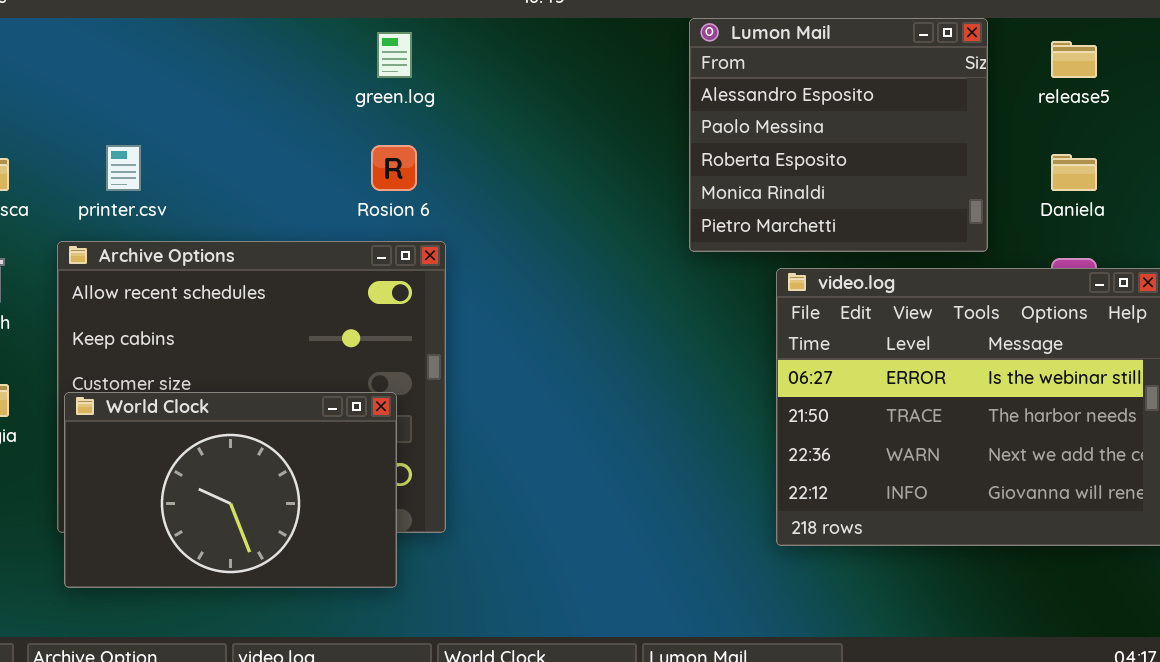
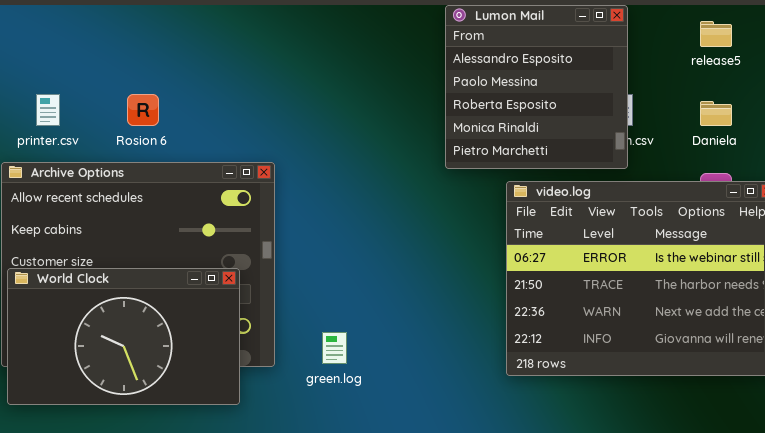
Lumon Mail: [689,18,988,252] -> [445,5,628,169], resized
green.log: [377,32,412,78] -> [322,332,347,364], moved
Rosion 6: [371,145,417,191] -> [127,94,159,126], moved

